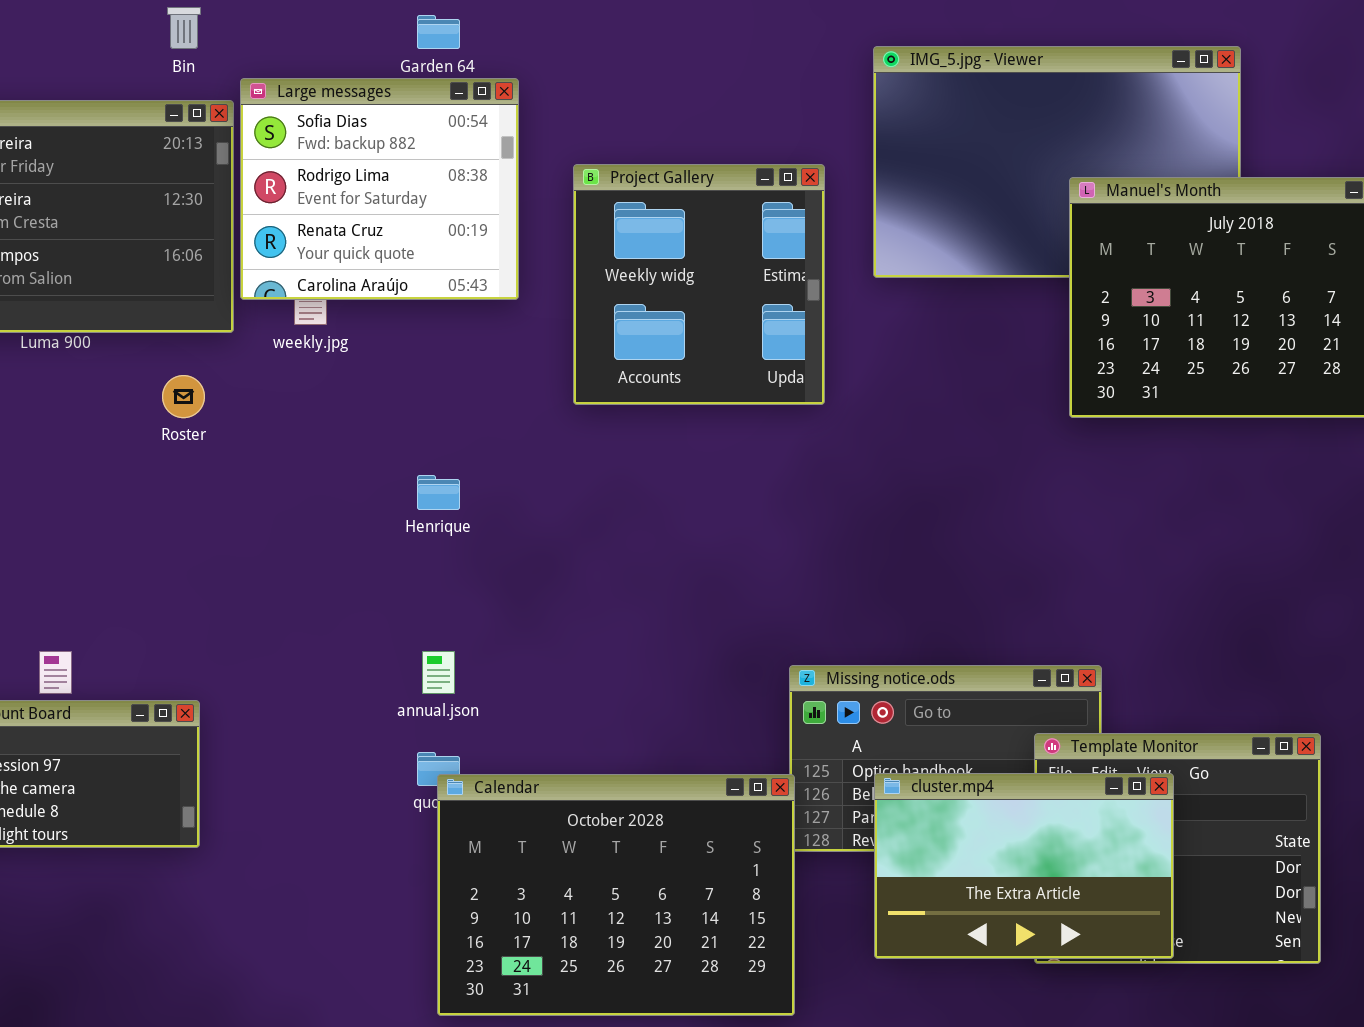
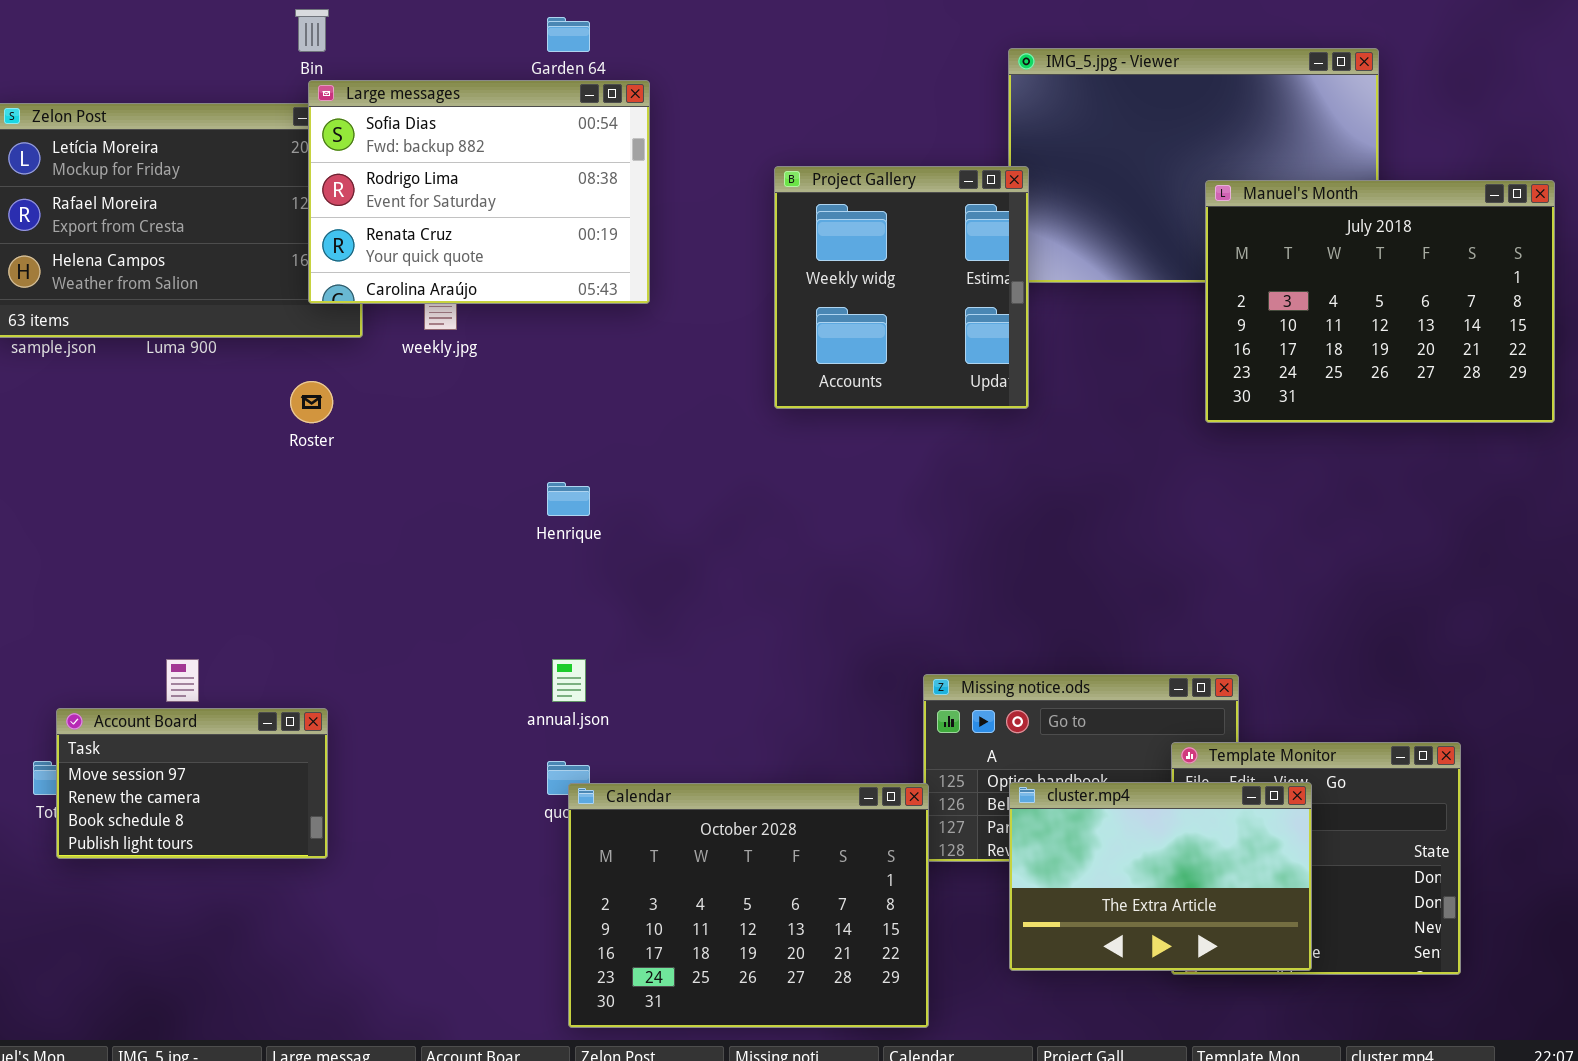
Large messages: [240,78,519,300] -> [308,80,650,304], resized
Project Gallery: [573,164,825,405] -> [774,166,1029,409], moved

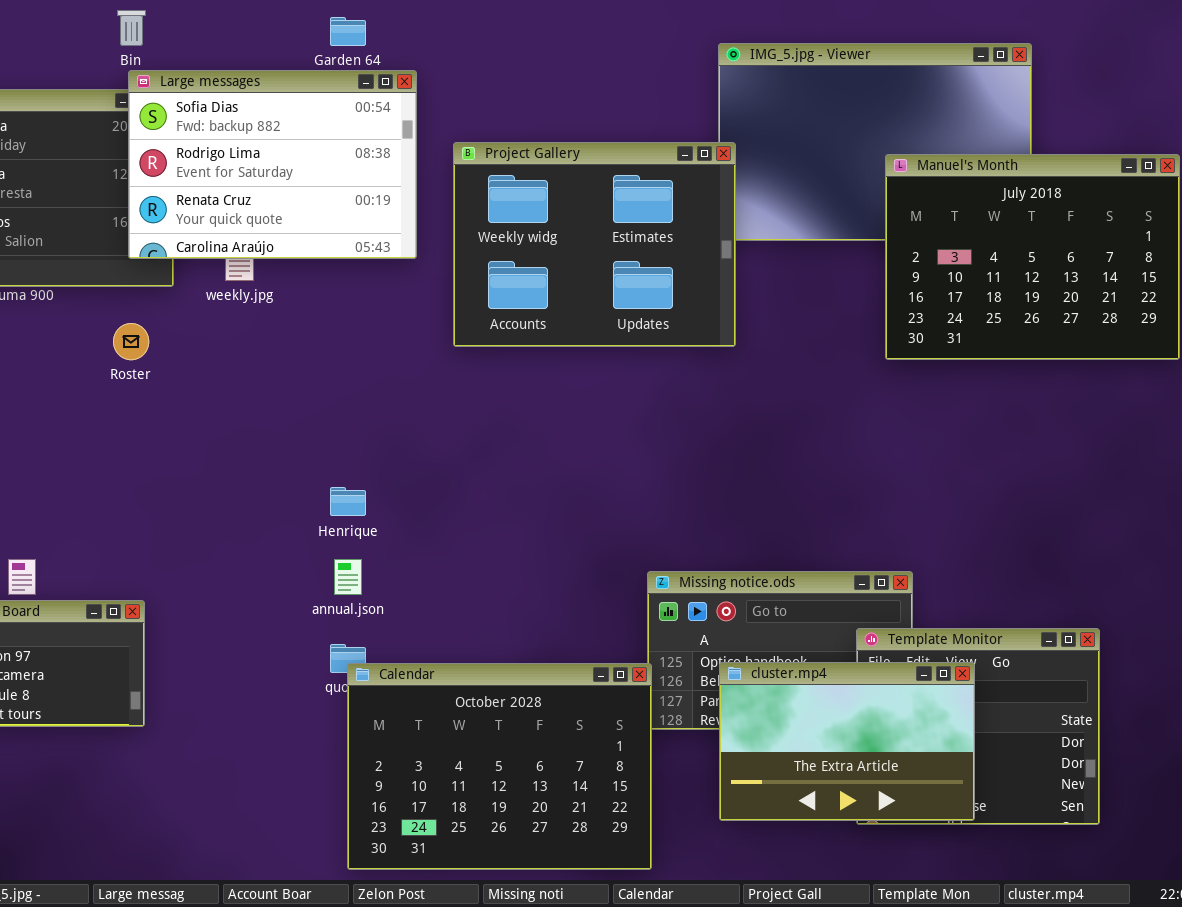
Project Gallery: [774,166,1029,409] -> [453,142,736,347], resized
Henrique: [547,482,590,516] -> [330,487,366,516], moved

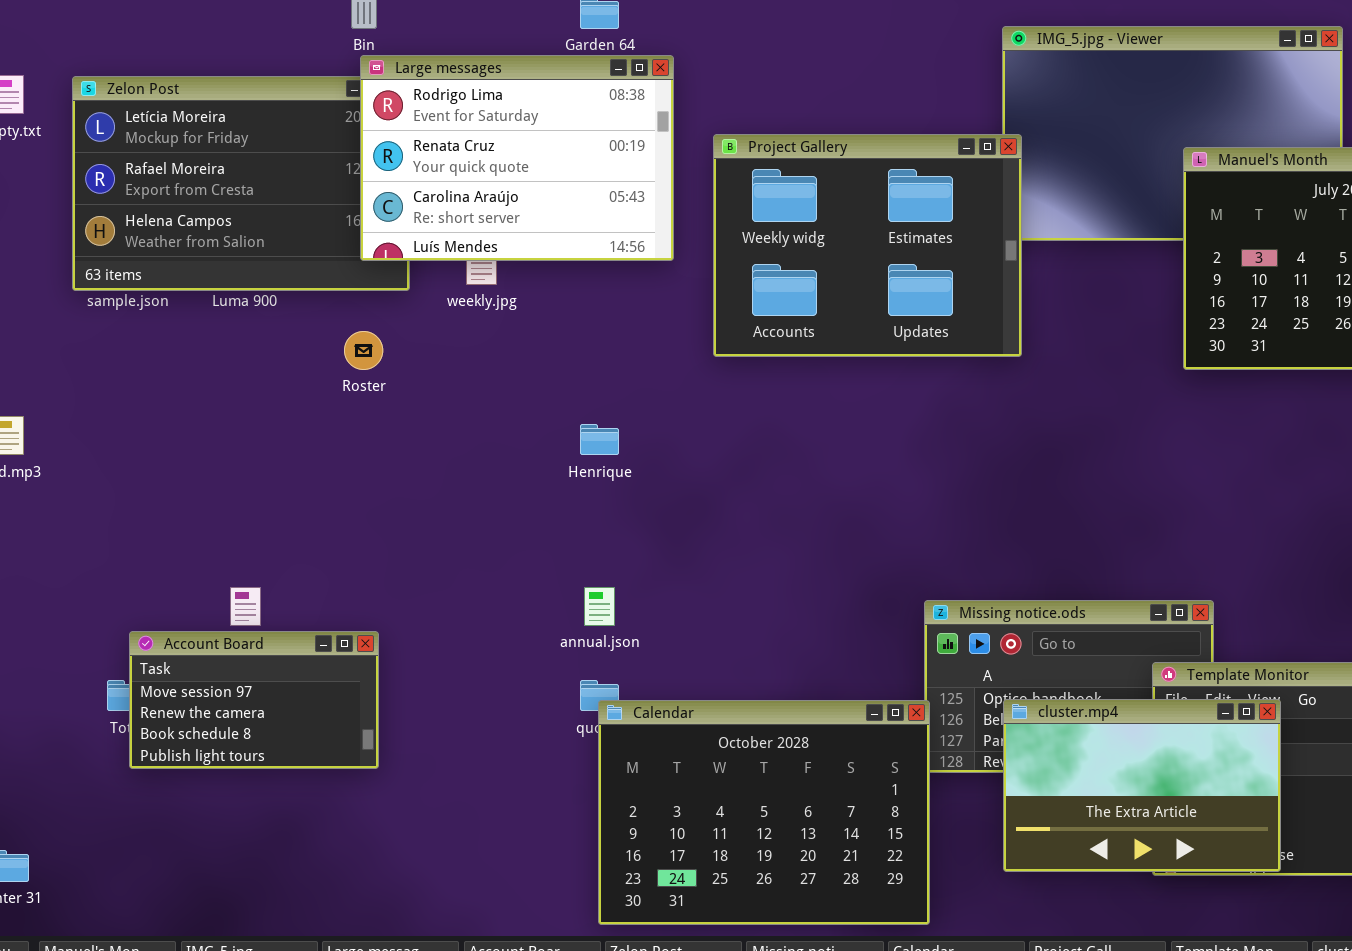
Large messages: [128,70,417,259] -> [360,55,674,261], scrolled down 1 row
Henrique: [330,487,366,516] -> [580,424,619,455], moved

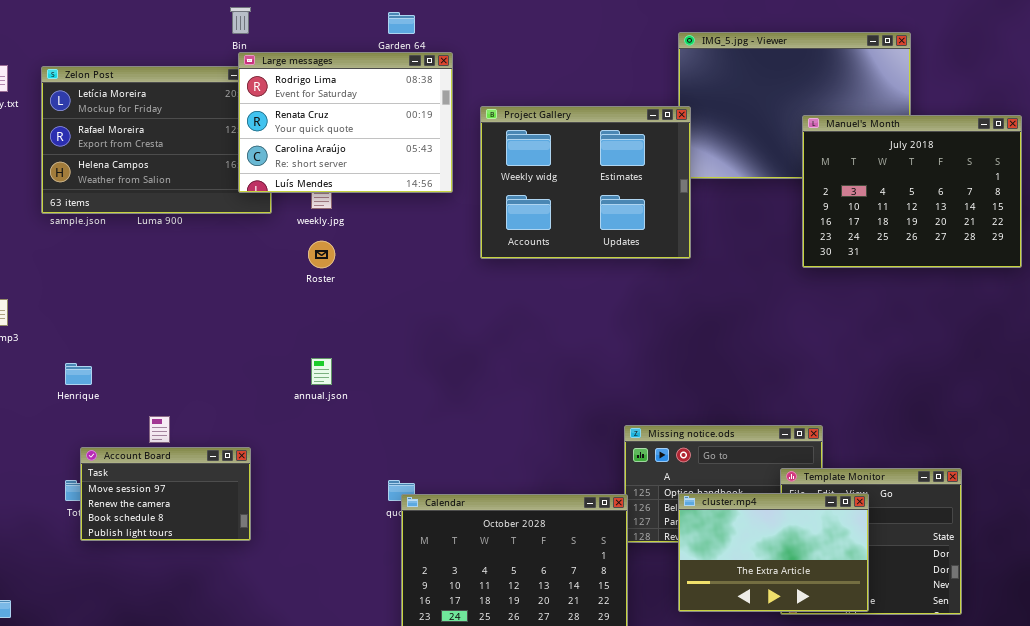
Roster: [344,331,383,370] -> [308,241,335,268], moved
Henrique: [580,424,619,455] -> [65,363,92,385], moved
annual.json: [584,587,615,626] -> [311,358,332,385], moved

